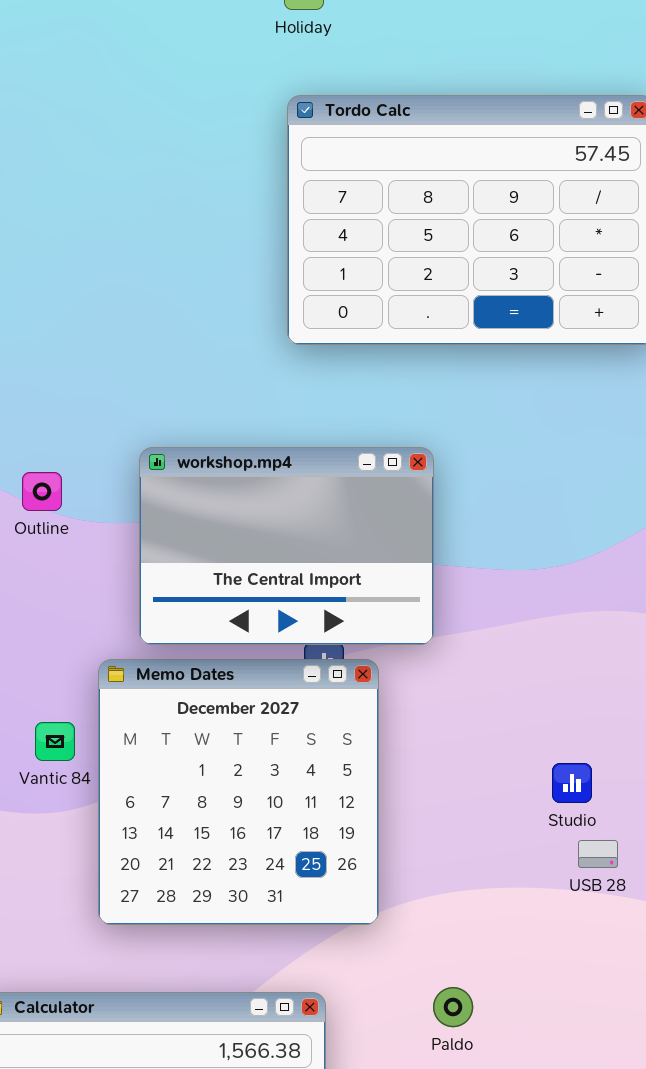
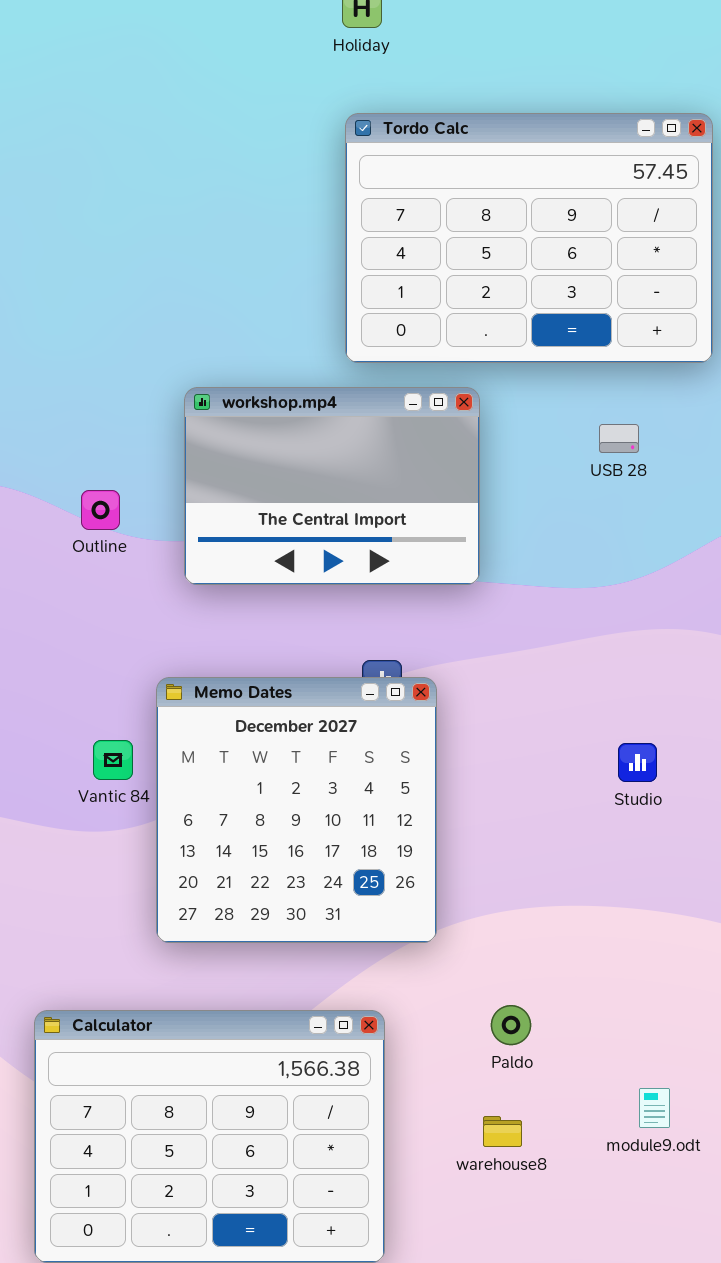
workshop.mp4: [139,447,434,645] -> [184,387,480,585], moved
Studio: [552,763,592,803] -> [618,743,657,782], moved
USB 28: [578,840,618,868] -> [599,424,639,453], moved

